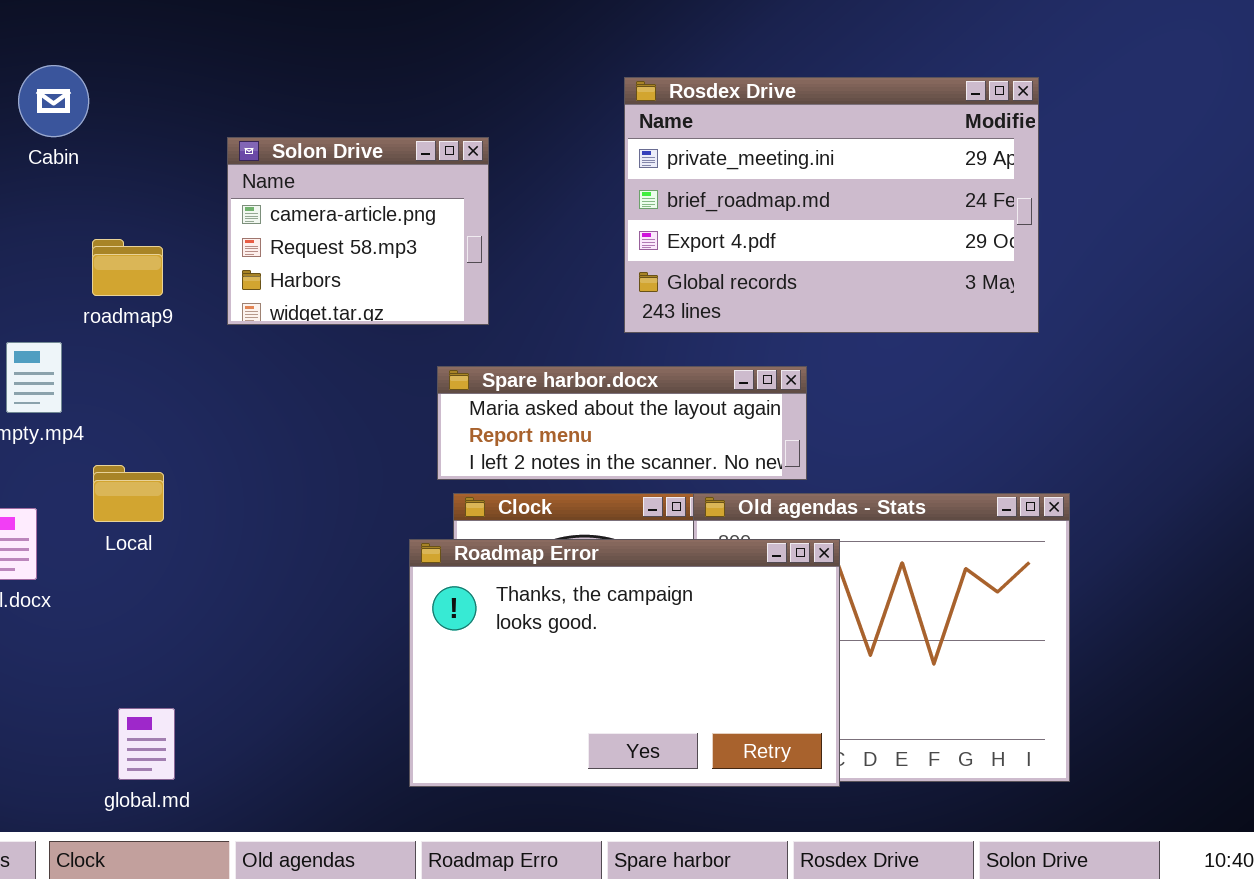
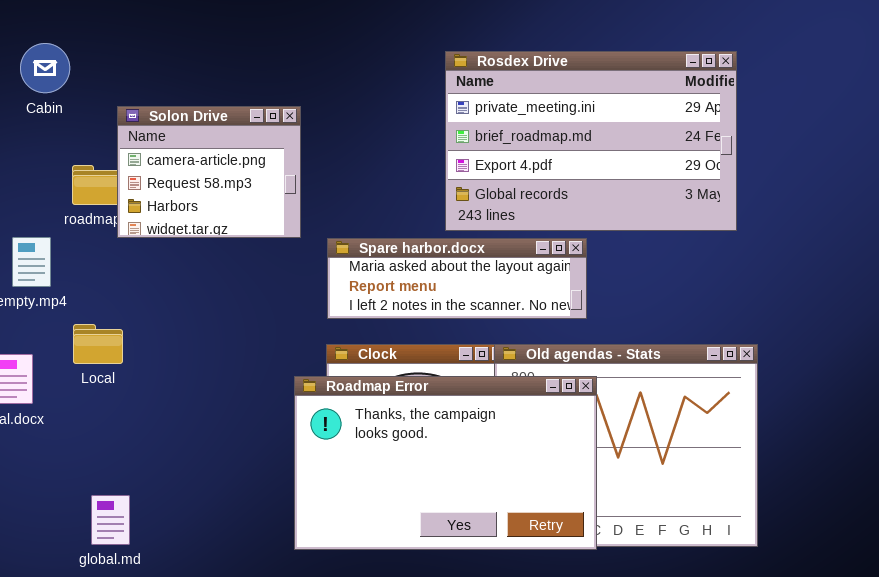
Solon Drive: [227,137,489,325] -> [117,106,301,238], moved
Spare harbor.docx: [437,366,807,480] -> [327,238,587,319], moved

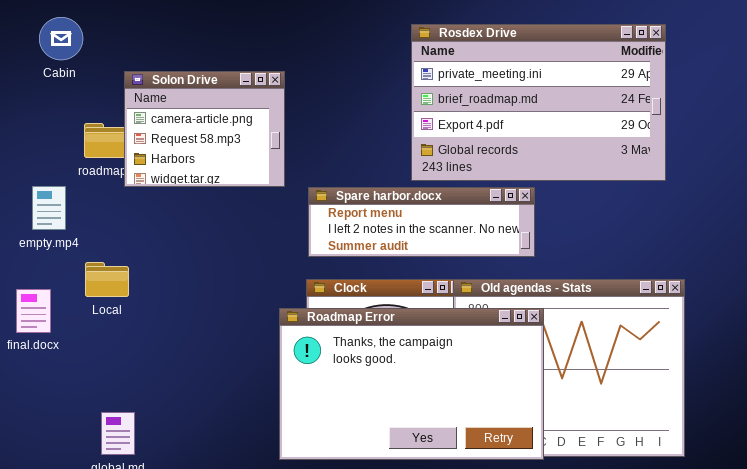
Spare harbor.docx: [327,238,587,319] -> [308,187,535,257], scrolled down 1 row

